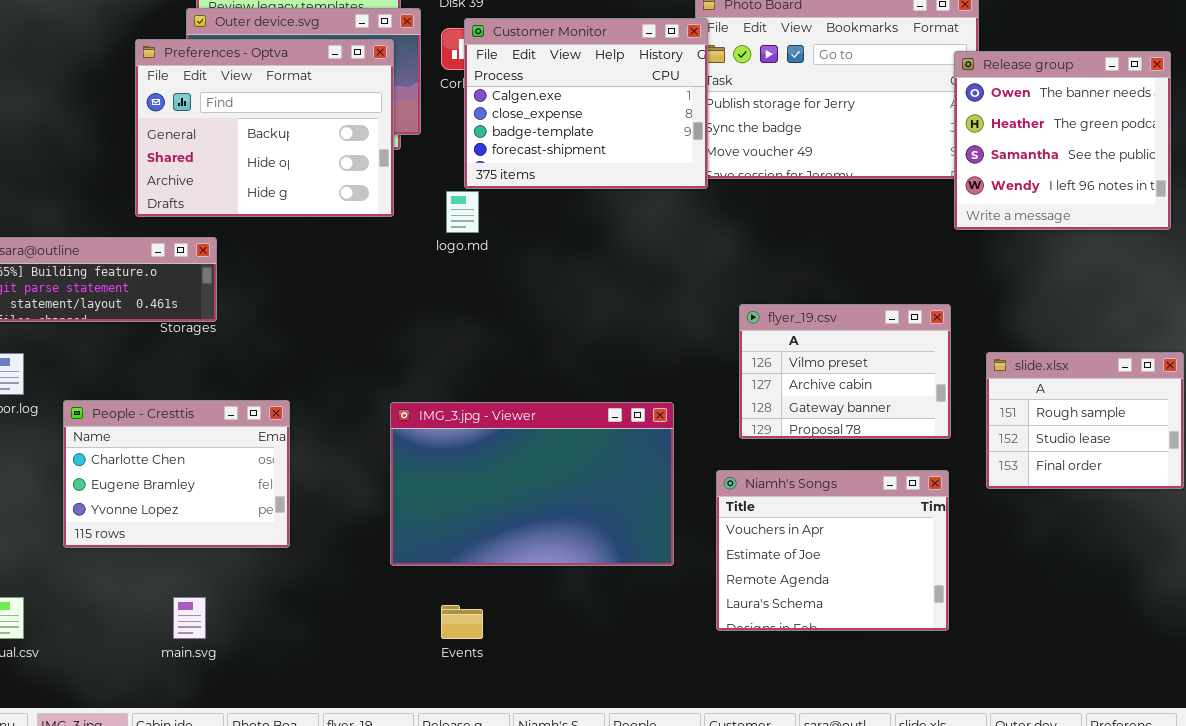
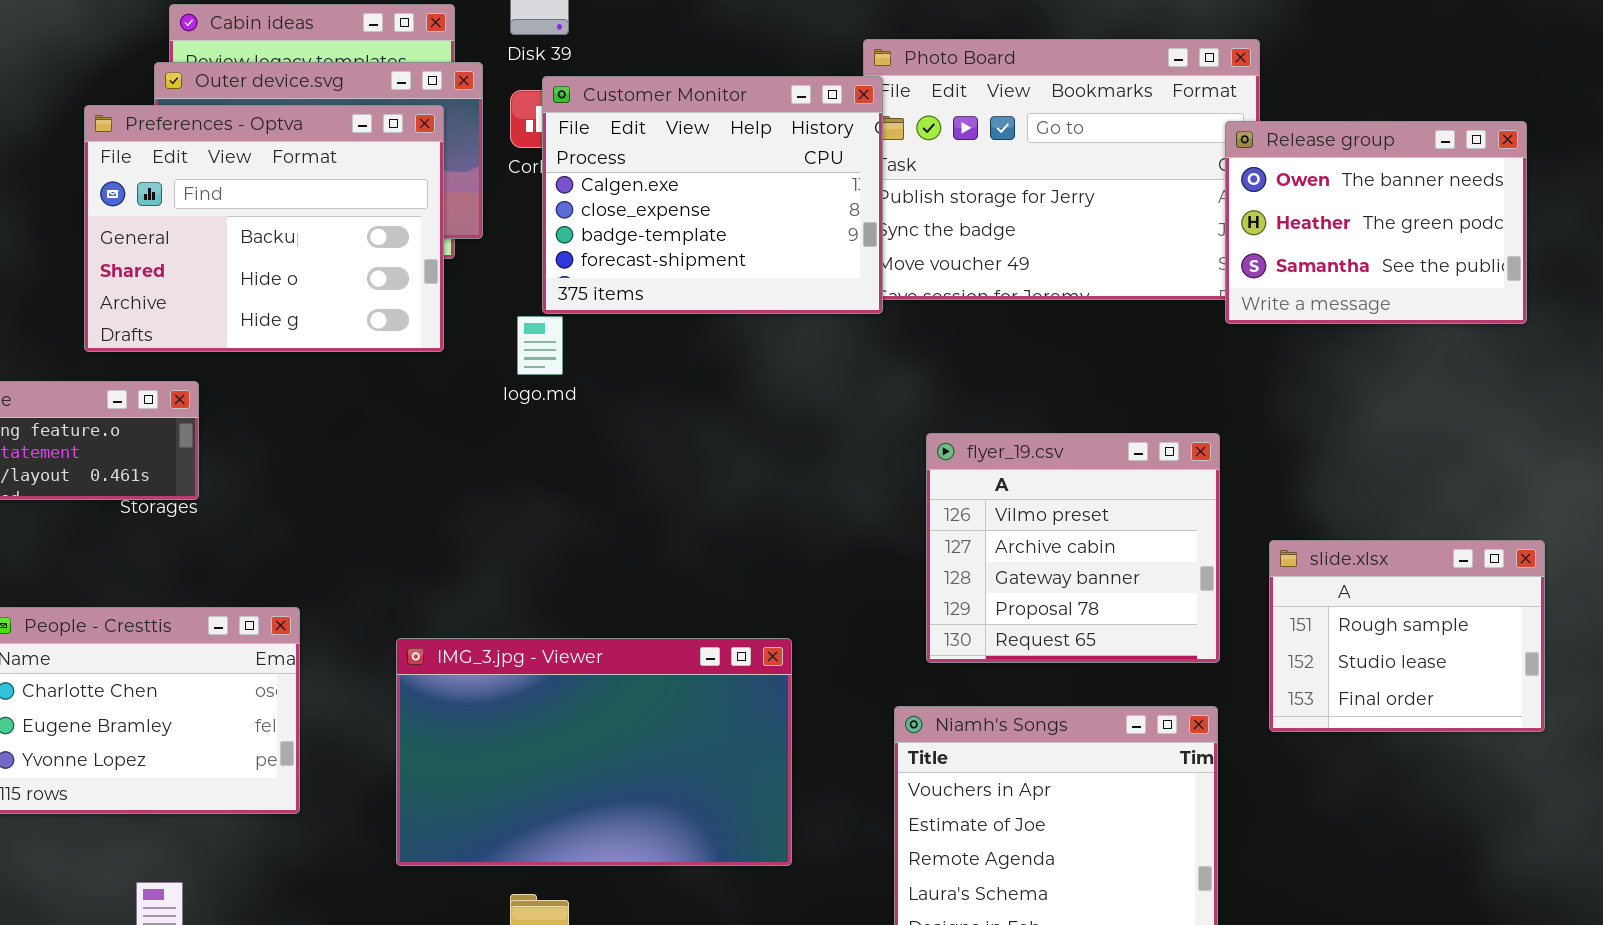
Release group: [954,51,1171,230] -> [1225,121,1527,324], resized
flyer_19.csv: [739,304,951,439] -> [926,433,1220,663], resized
IMG_3.jpg - Viewer: [390,402,674,566] -> [396,638,792,866], moved

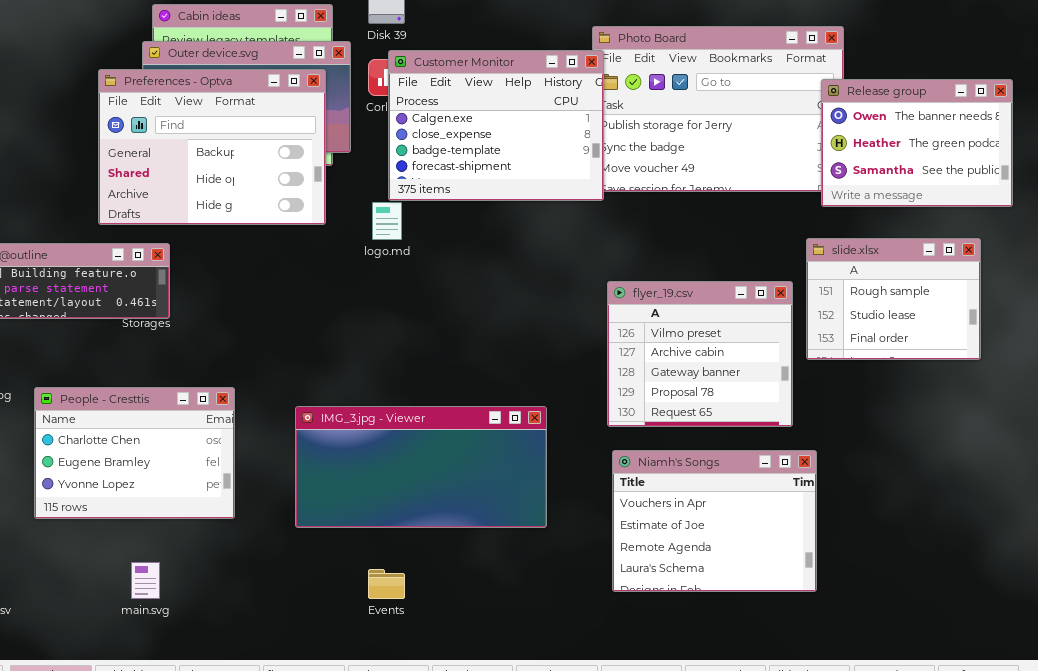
flyer_19.csv: [926,433,1220,663] -> [607,281,793,427], moved
slide.xlsx: [1269,540,1545,732] -> [806,238,981,360], moved
IMG_3.jpg - Viewer: [396,638,792,866] -> [295,406,547,528], resized

